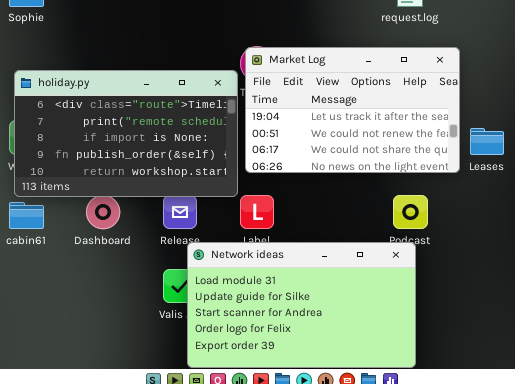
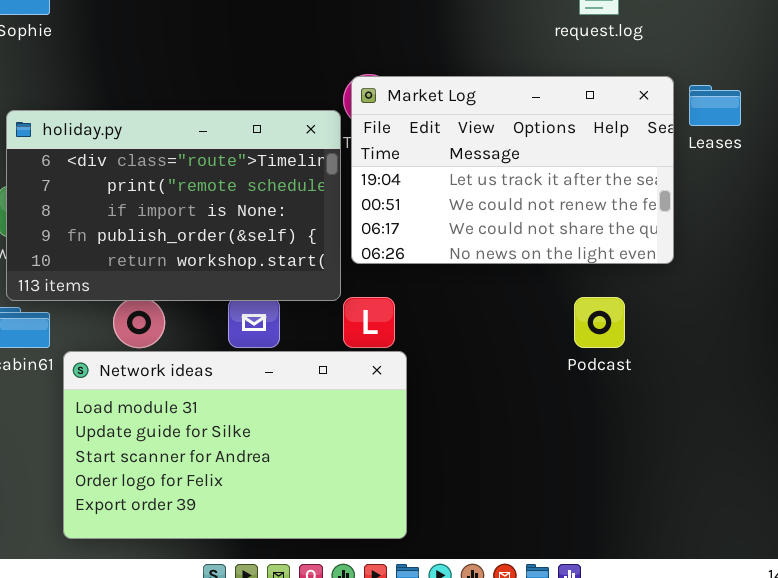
Leases: [470,128,504,155] -> [689,85,741,126], moved
Network ideas: [187,242,416,368] -> [63,351,407,539], moved

